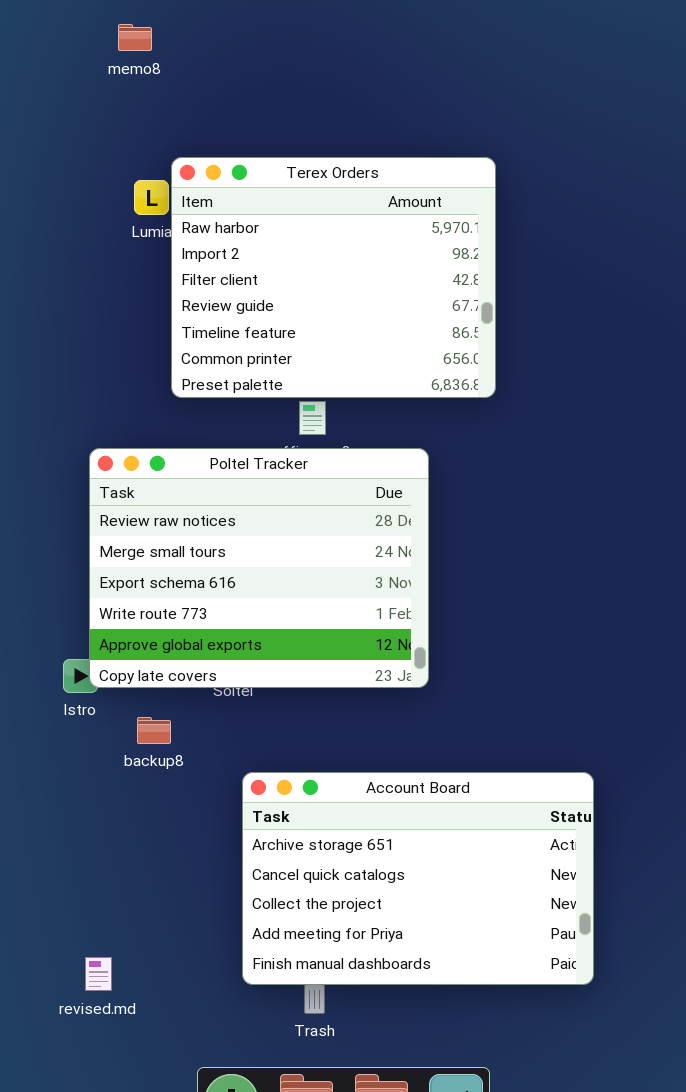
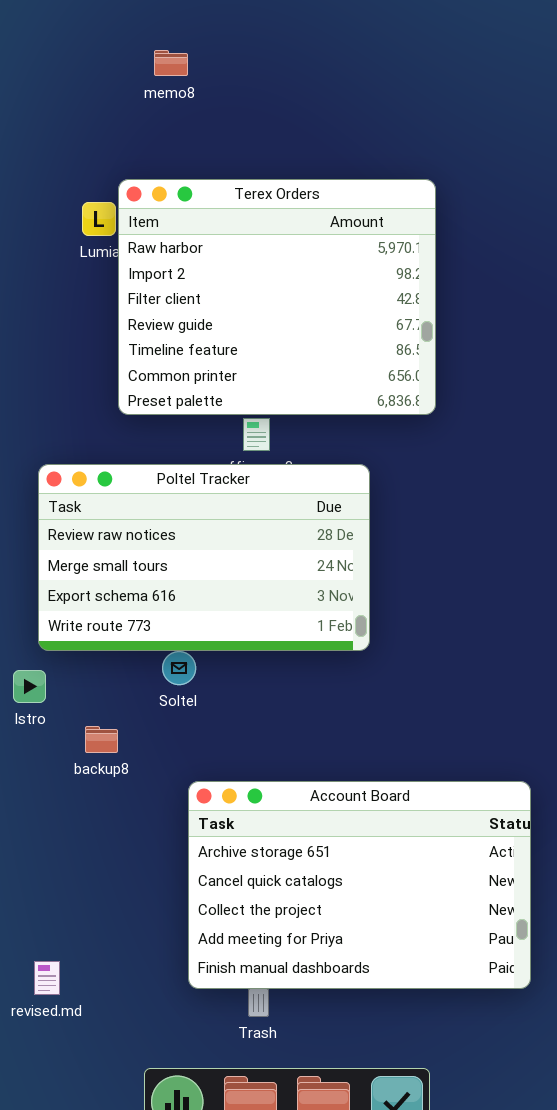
memo8: [118,24,152,51] -> [154,50,188,76], moved
Poltel Tracker: [89,448,429,688] -> [38,464,370,651], resized

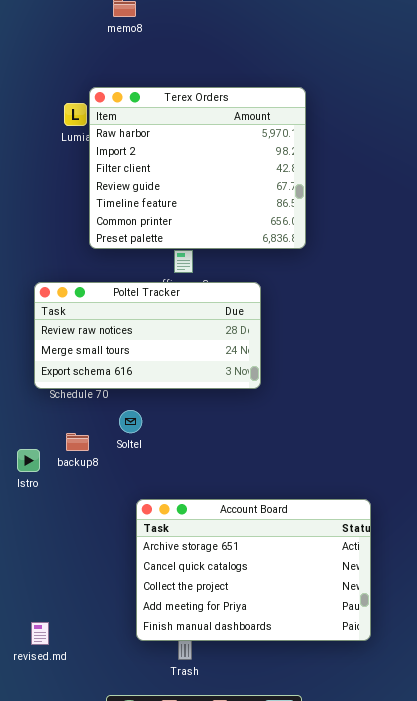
Poltel Tracker: [38,464,370,651] -> [34,282,261,389], resized
Istro: [13,670,46,703] -> [17,449,40,472], moved
backup8: [85,726,118,753] -> [66,433,89,451], moved

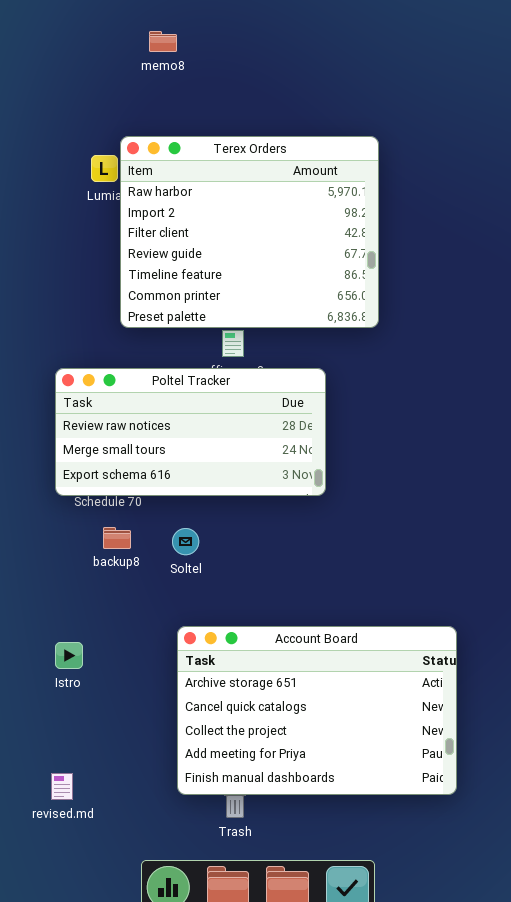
Soltel: [119,410,142,433] -> [172,528,199,555], moved
backup8: [66,433,89,451] -> [103,527,131,549], moved
Istro: [17,449,40,472] -> [55,642,83,669], moved

